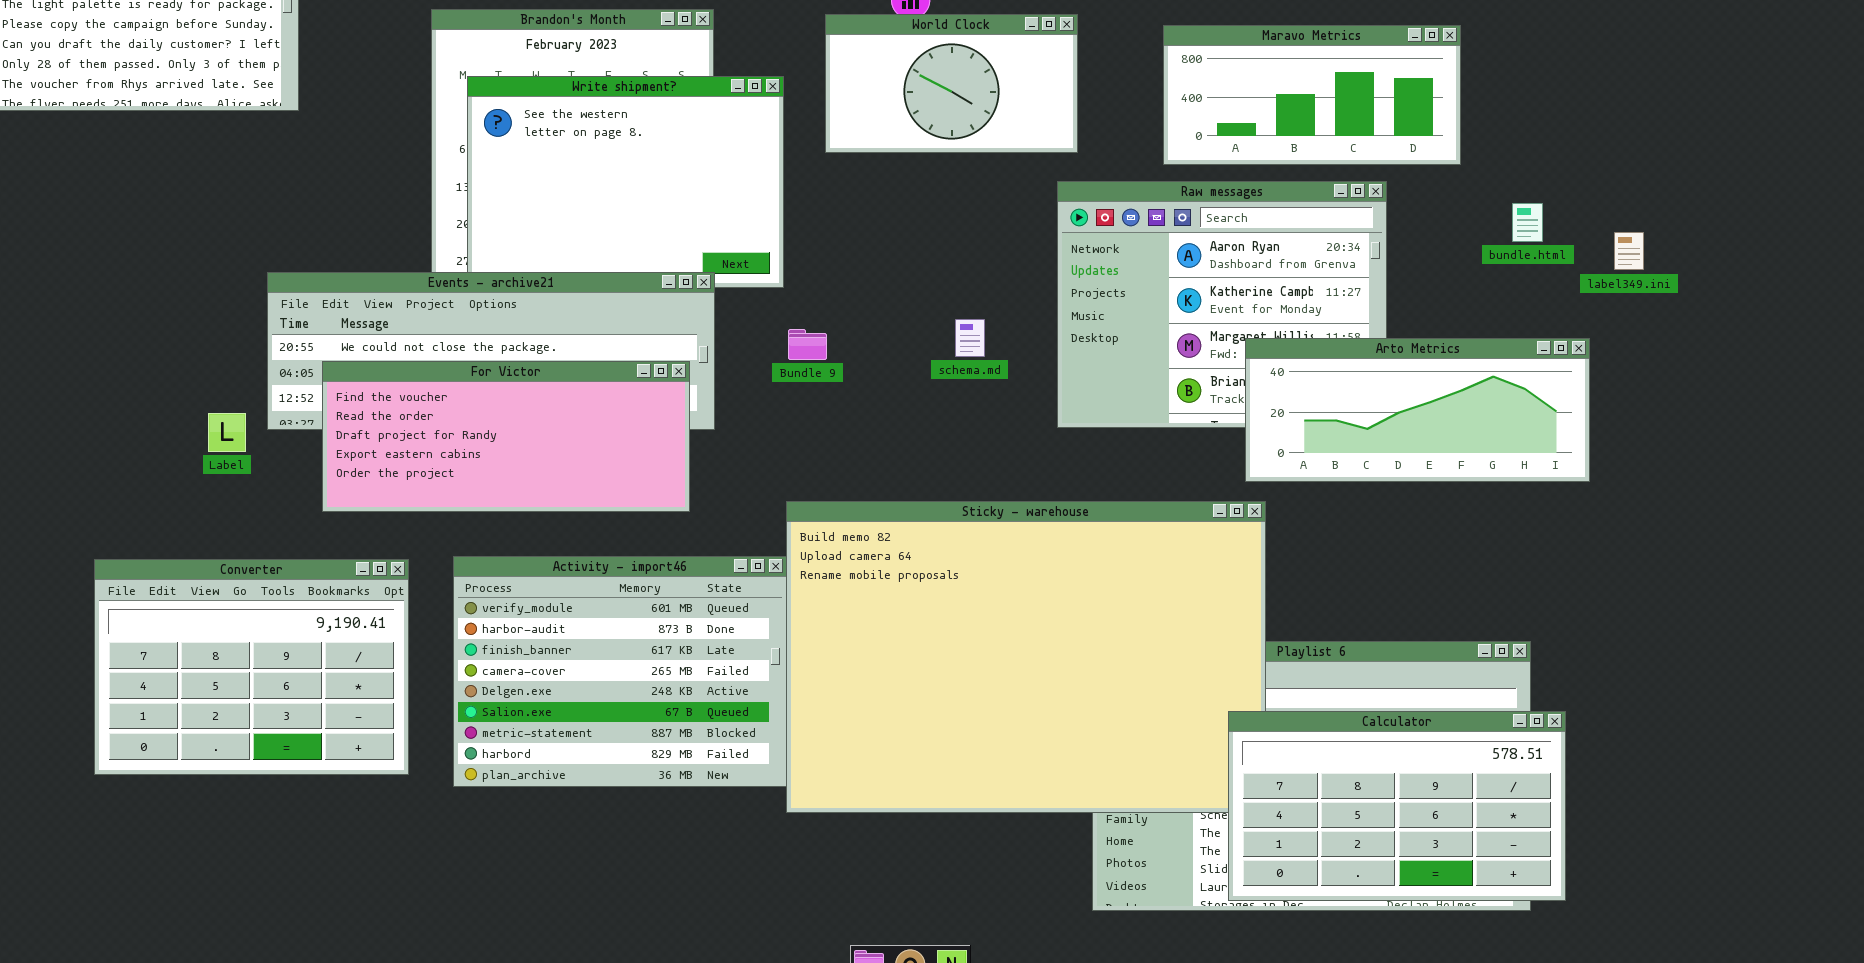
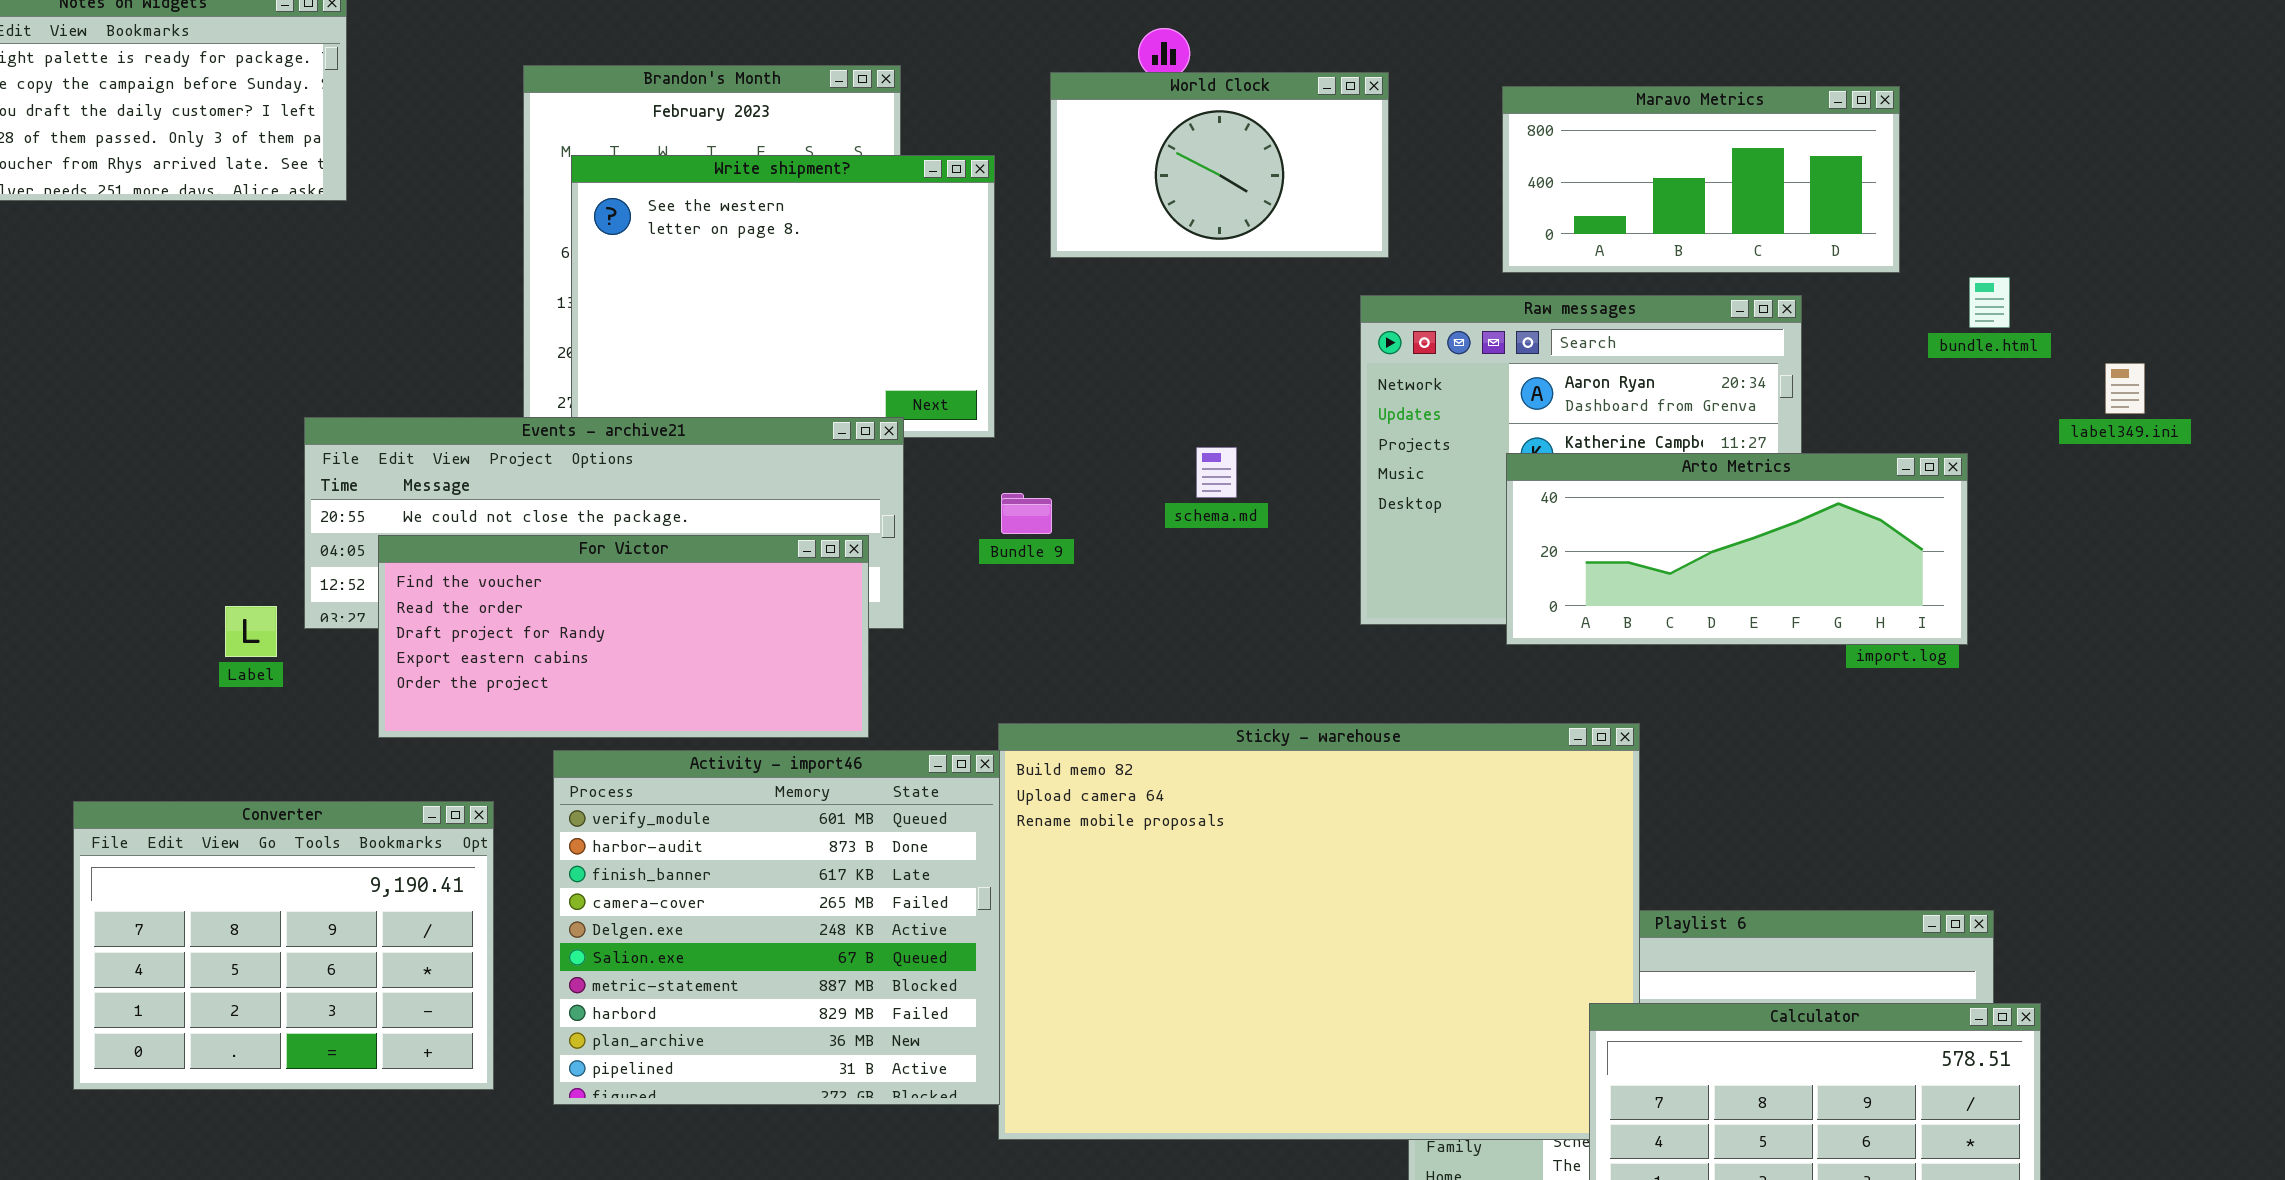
bundle.html: [1512,203,1543,242] -> [1969,277,2010,328], moved
schema.md: [955,319,985,357] -> [1196,447,1237,498], moved
Arto Metrics: [1245,338,1590,482] -> [1506,453,1968,645], moved
Activity - import46: [453,556,787,787] -> [553,750,1000,1105], resized

